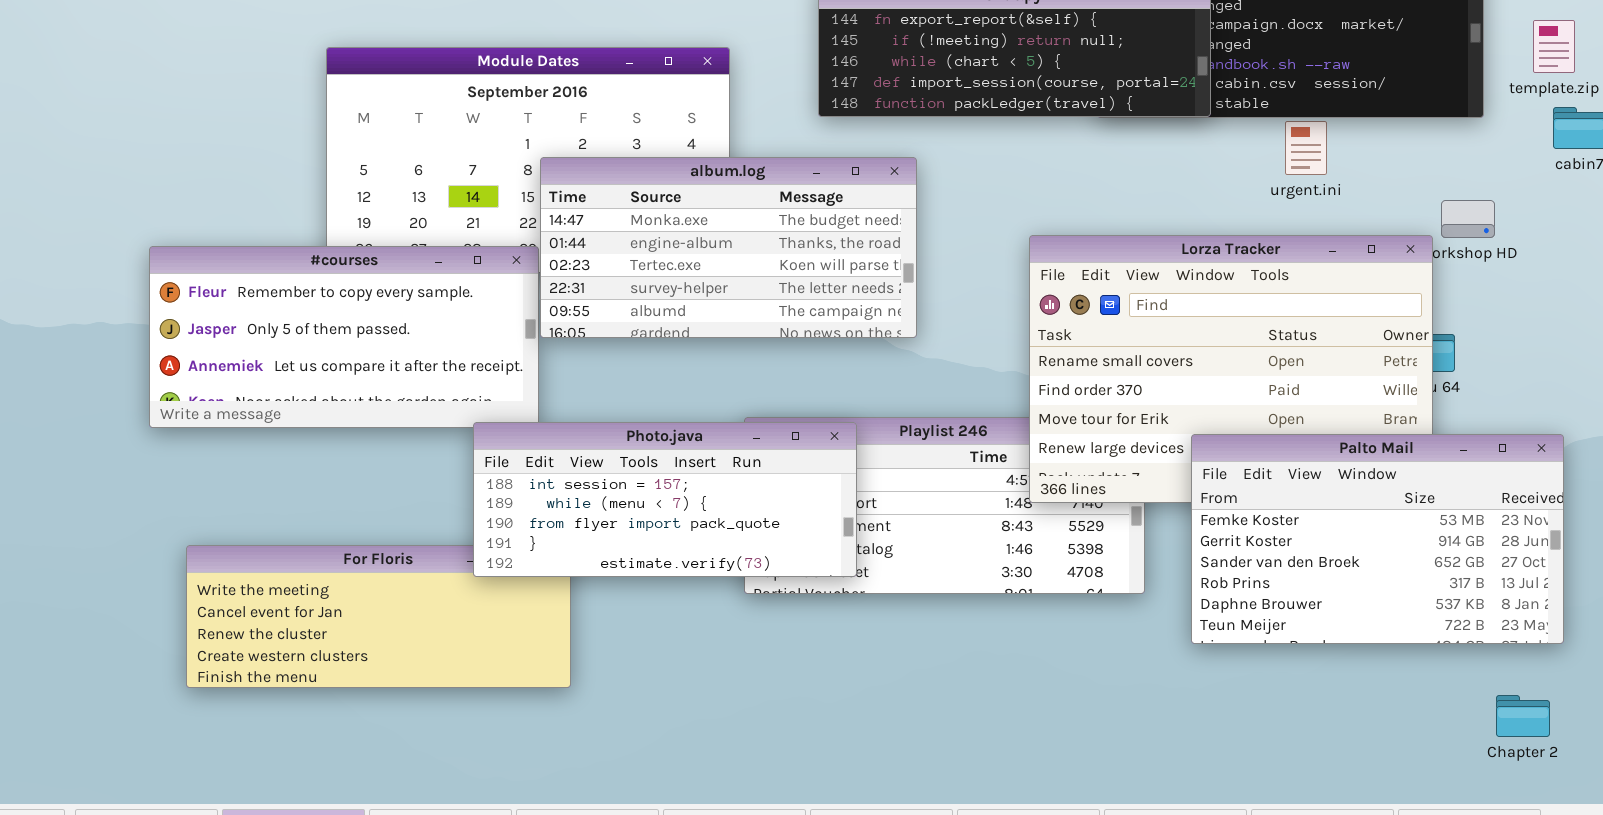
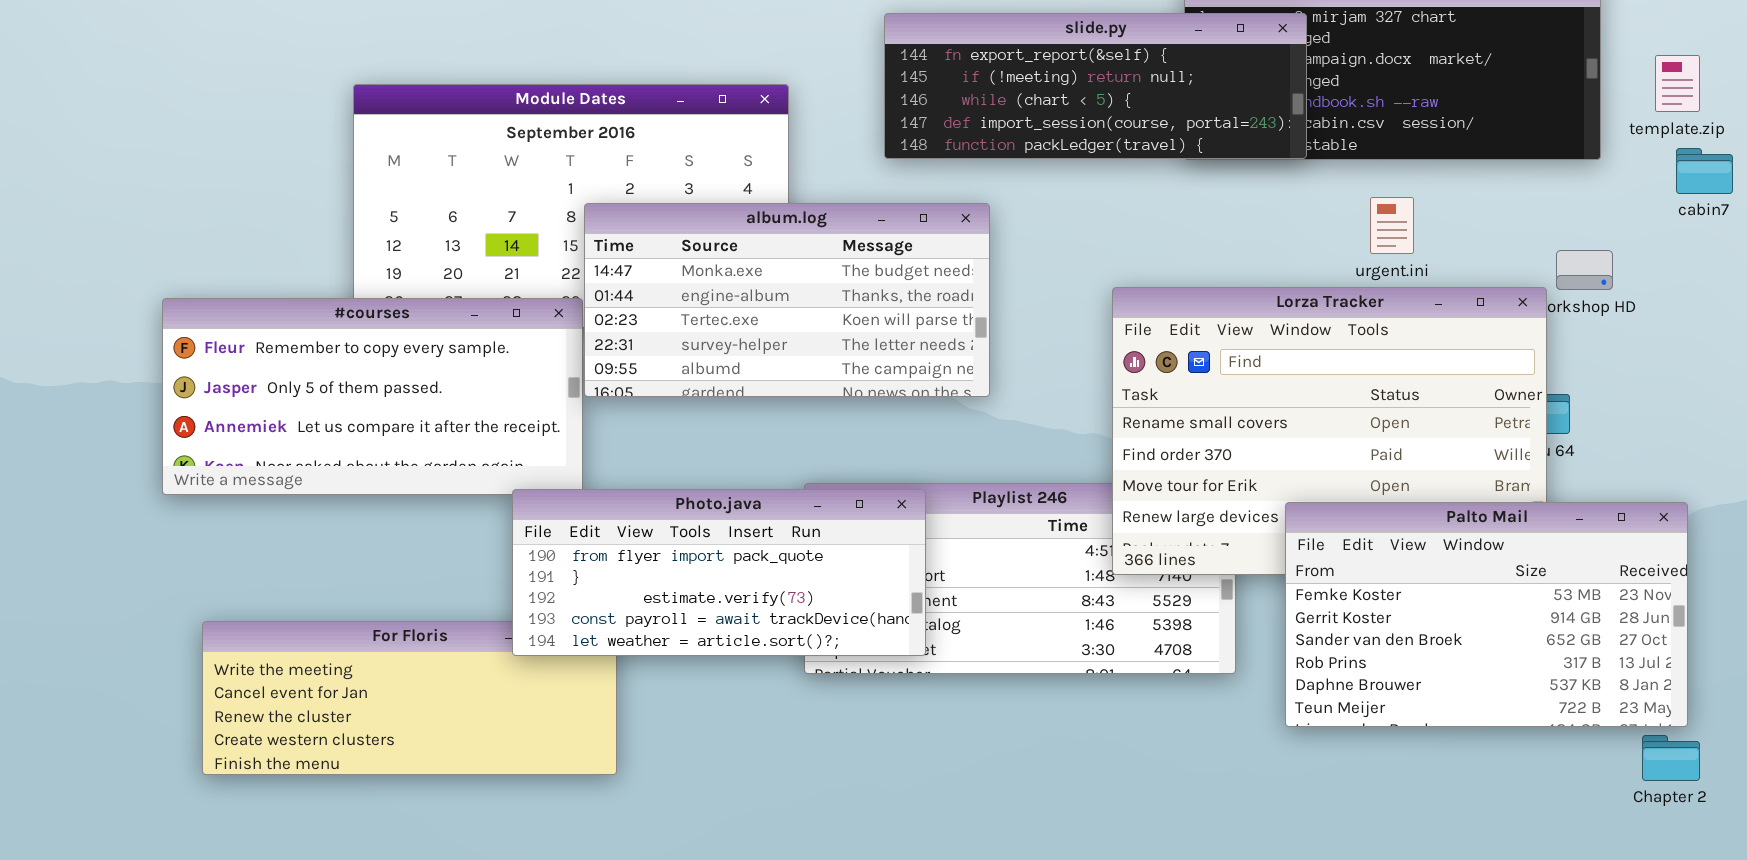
urgent.ini: [1285,121,1327,175] -> [1370,197,1414,254], moved
Photo.java: [473,422,857,577] -> [512,489,926,656], scrolled down 2 rows
Chapter 2: [1496,695,1550,737] -> [1642,735,1700,781], moved

